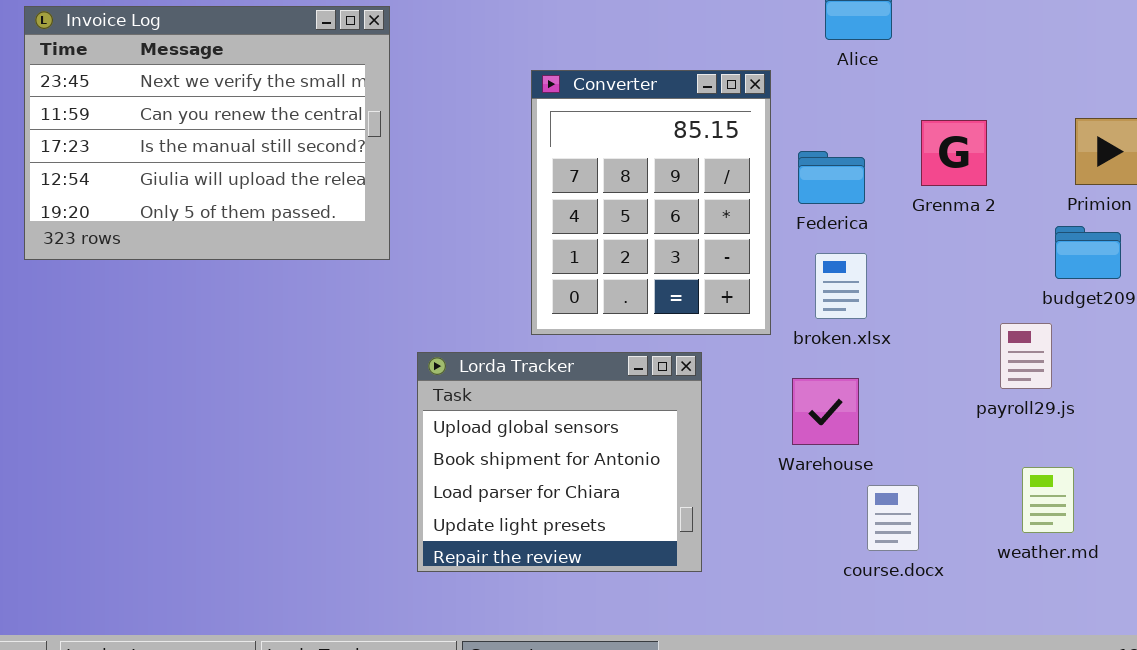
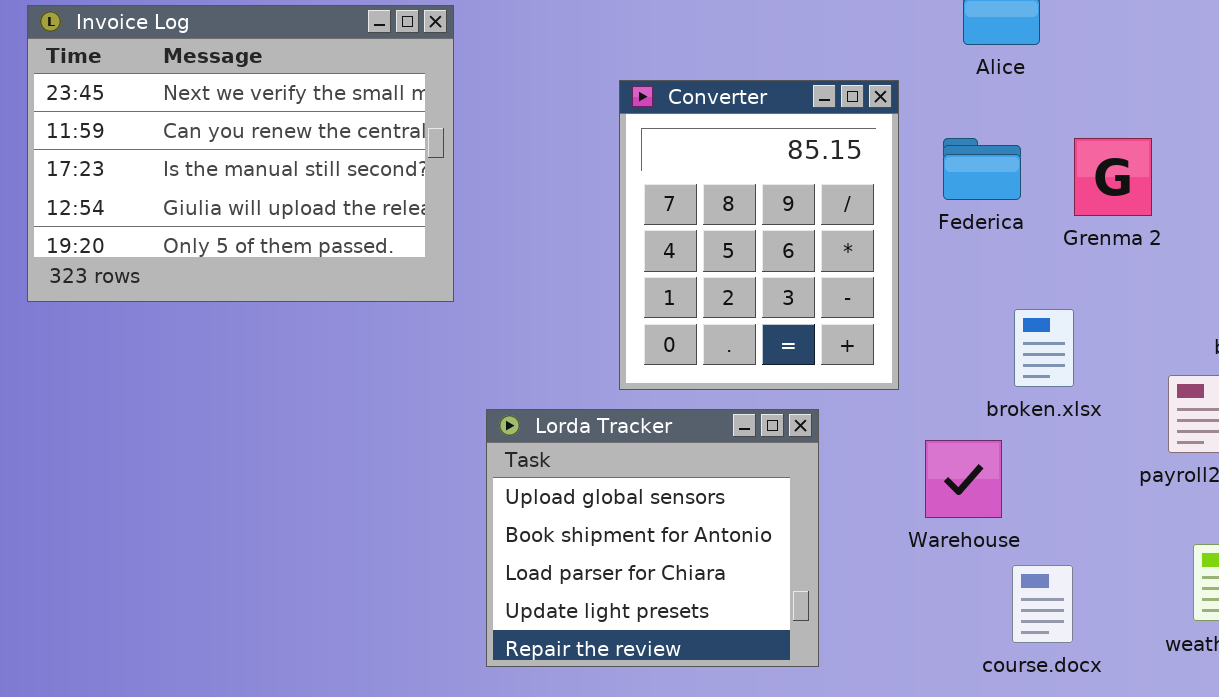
Federica: [798,151,865,204] -> [943,138,1021,200], moved
broken.xlsx: [815,253,867,319] -> [1014,309,1074,387], moved

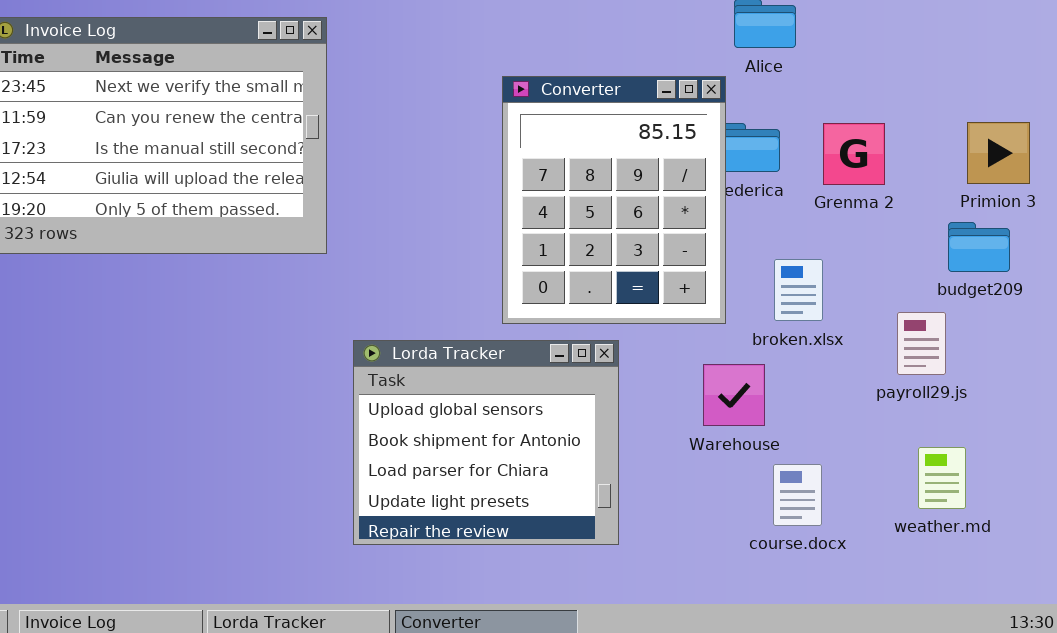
Converter: [619,80,899,390] -> [502,76,726,324], moved

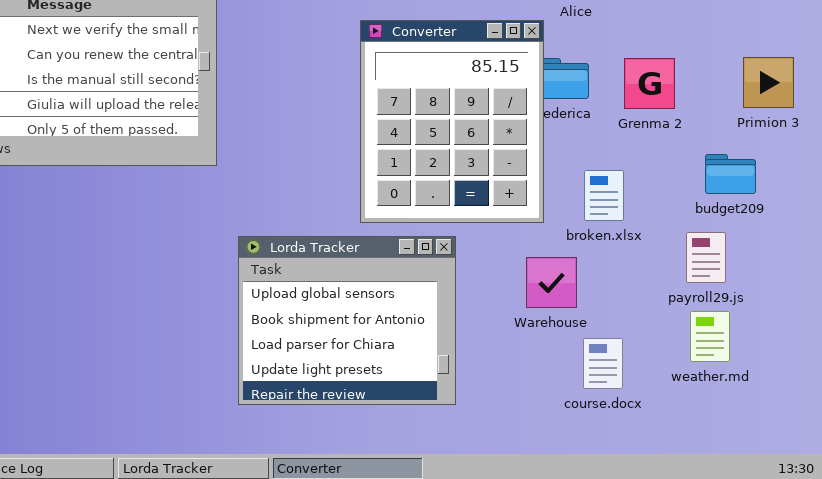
budget209: [948,222,1010,272] -> [705,154,756,194], moved
payroll29.js: [897,312,946,375] -> [686,232,726,283], moved
weather.md: [918,447,966,509] -> [690,311,730,362], moved

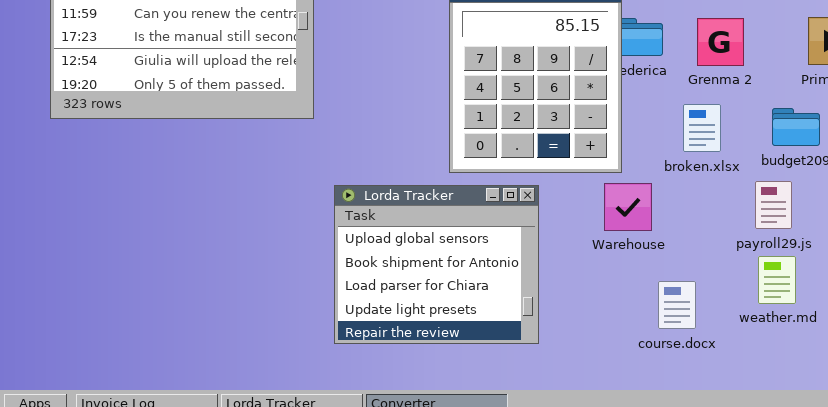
broken.xlsx: [584,170,624,221] -> [683,104,721,152], moved
Warehouse: [526,257,577,308] -> [604,183,652,231], moved

